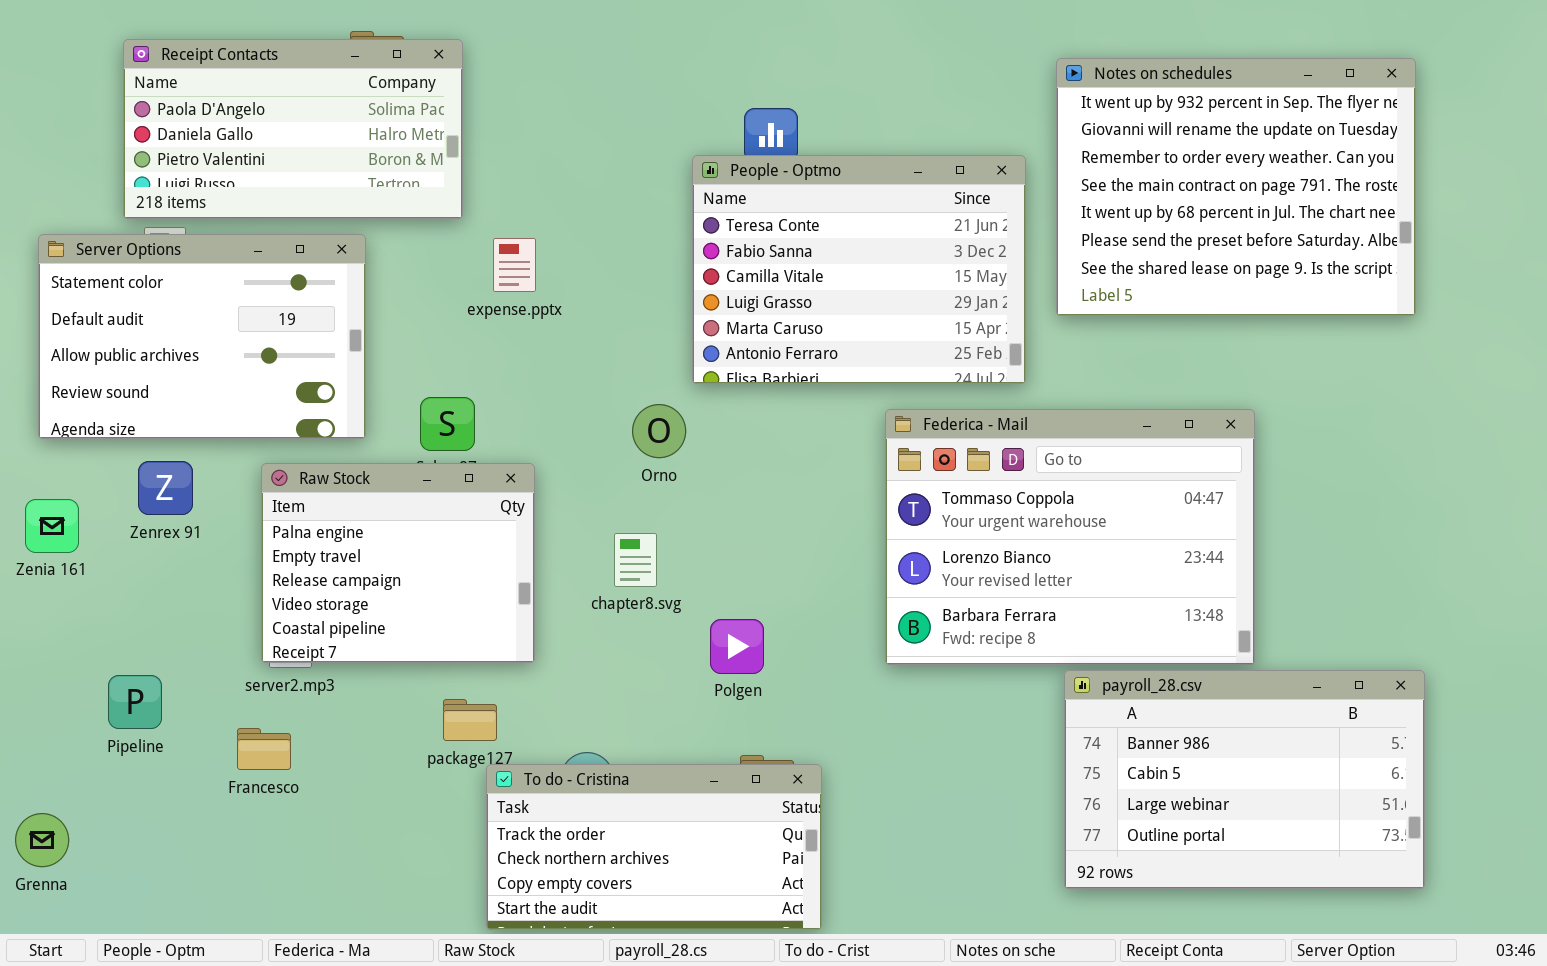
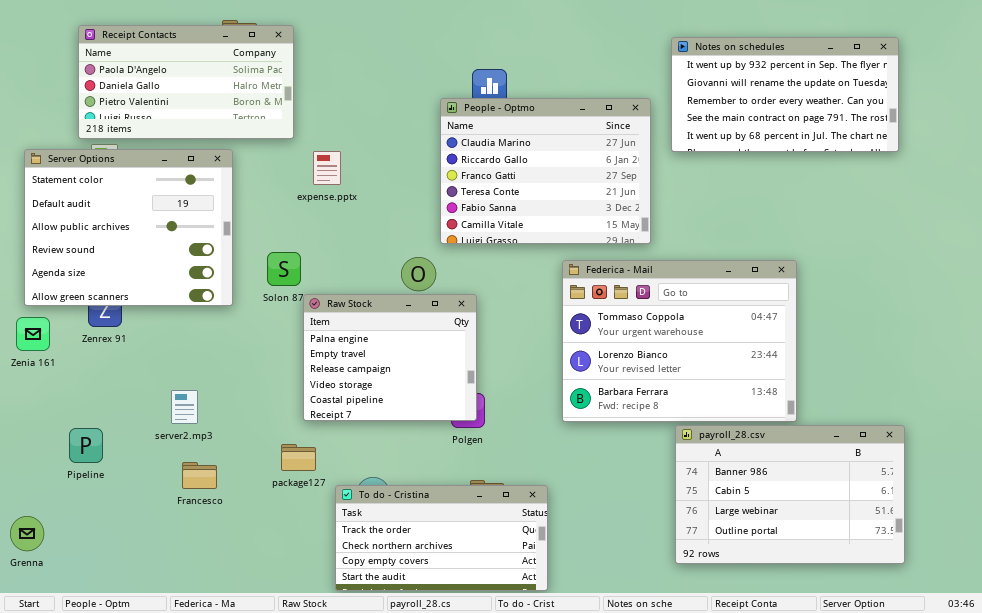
Notes on schedules: [1056,58,1416,316] -> [671,37,899,152], resized
People - Optmo: [692,155,1026,384] -> [440,98,651,244], scrolled up 3 rows
Server Options: [38,234,366,439] -> [24,149,233,306], resized
Raw Stock: [261,463,535,663] -> [303,294,477,421], moved
Francesco: [237,728,291,770] -> [182,462,217,489], moved
To do - Cristina: [486,764,822,930] -> [335,485,548,591], moved

